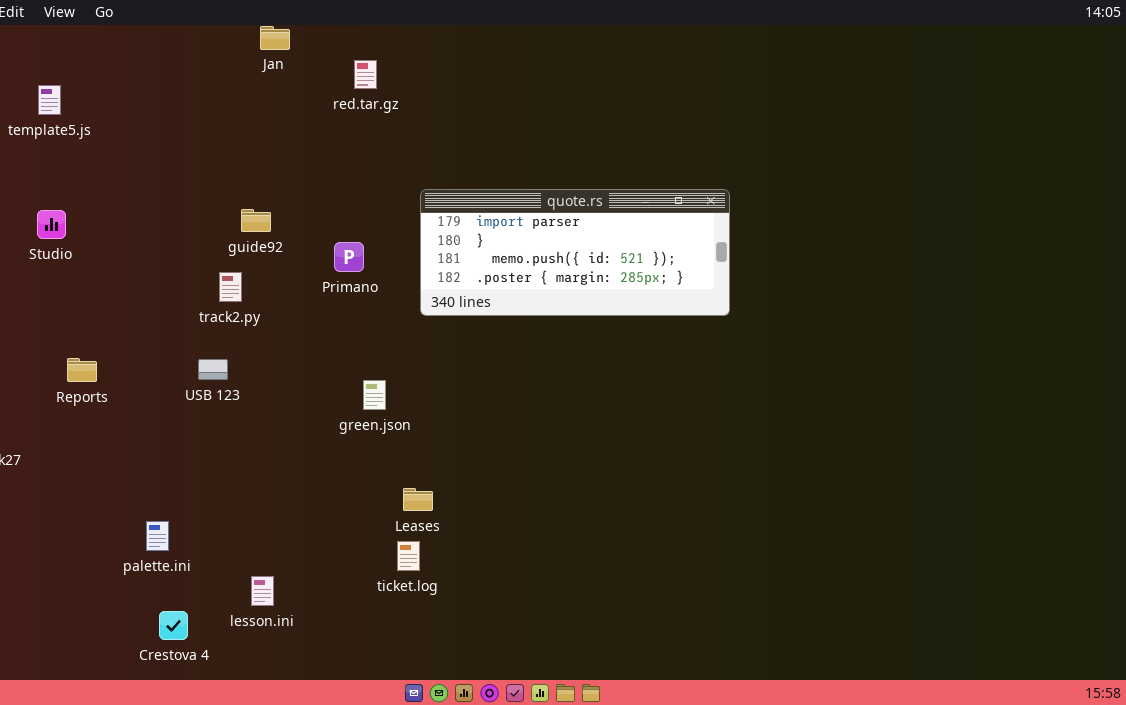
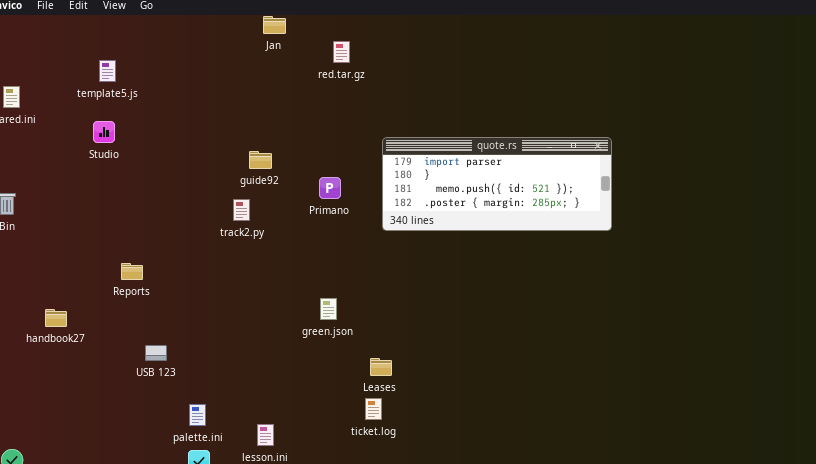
Studio: [37,210,66,239] -> [93,121,115,143], moved
USB 123: [198,359,228,380] -> [145,345,167,361], moved
green.json: [363,380,386,410] -> [320,298,337,320], moved
palette.ini: [146,521,169,551] -> [189,404,206,426], moved

